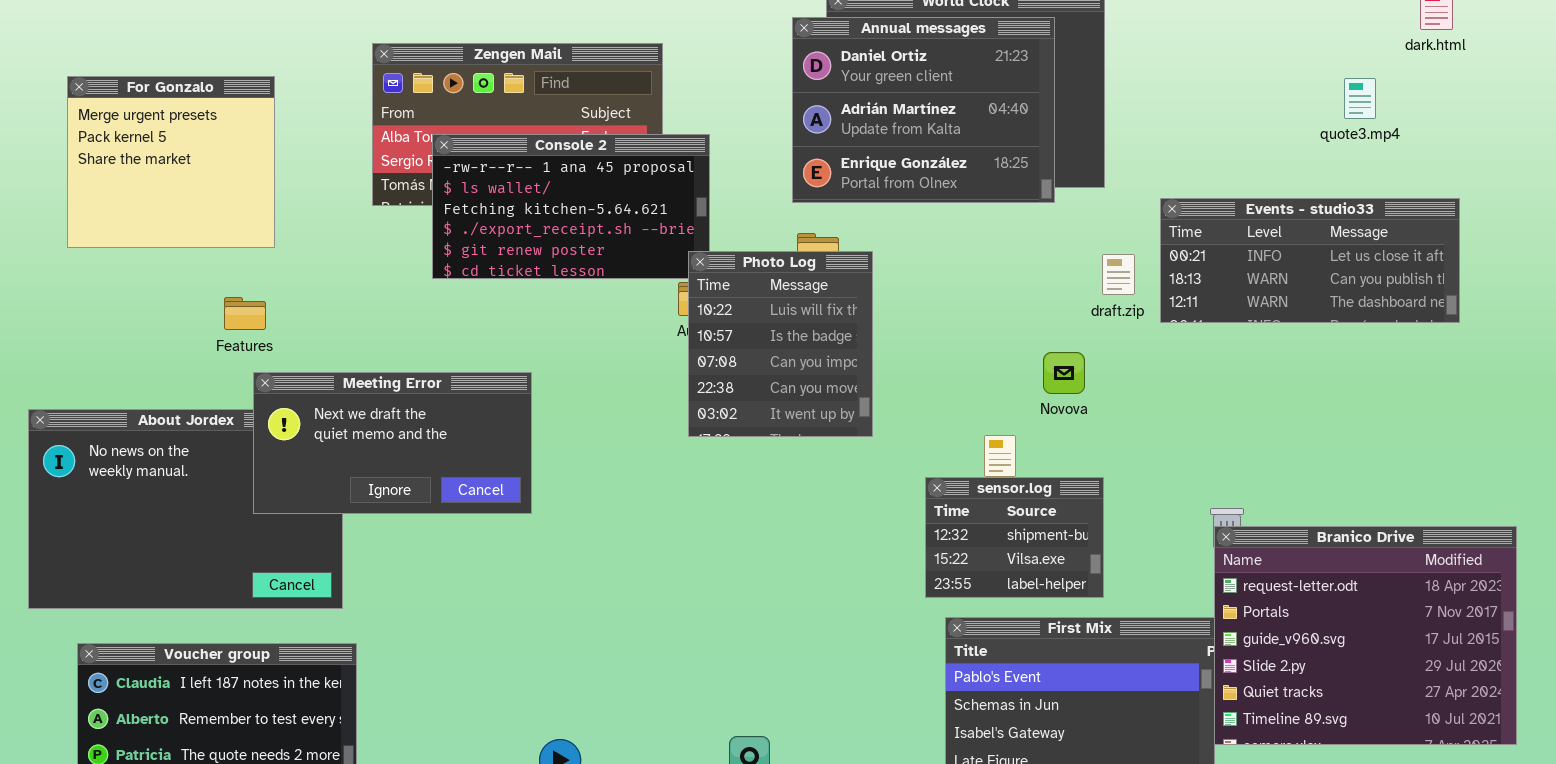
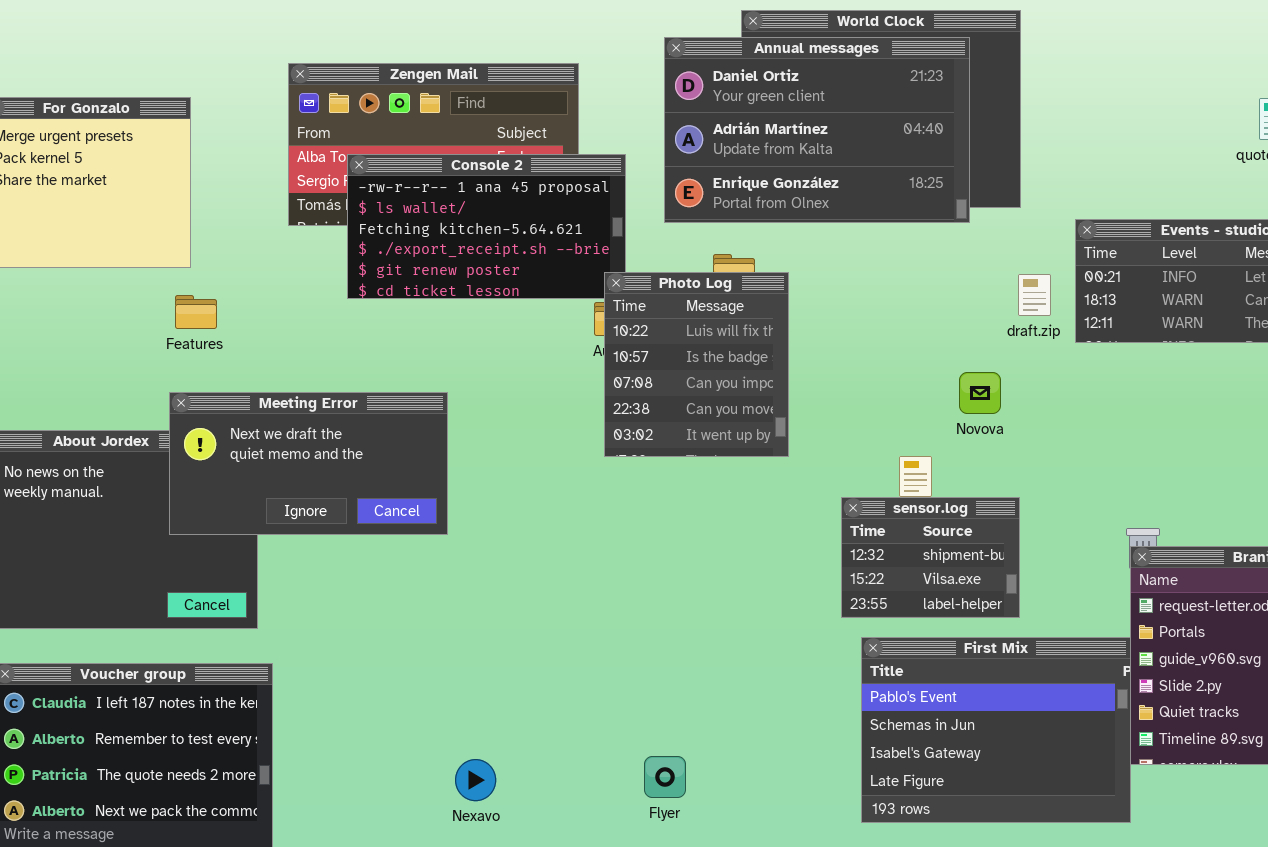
Annual messages: [792,17,1055,203] -> [664,37,970,223], resized
Features: [224,297,266,330] -> [175,295,217,329], moved

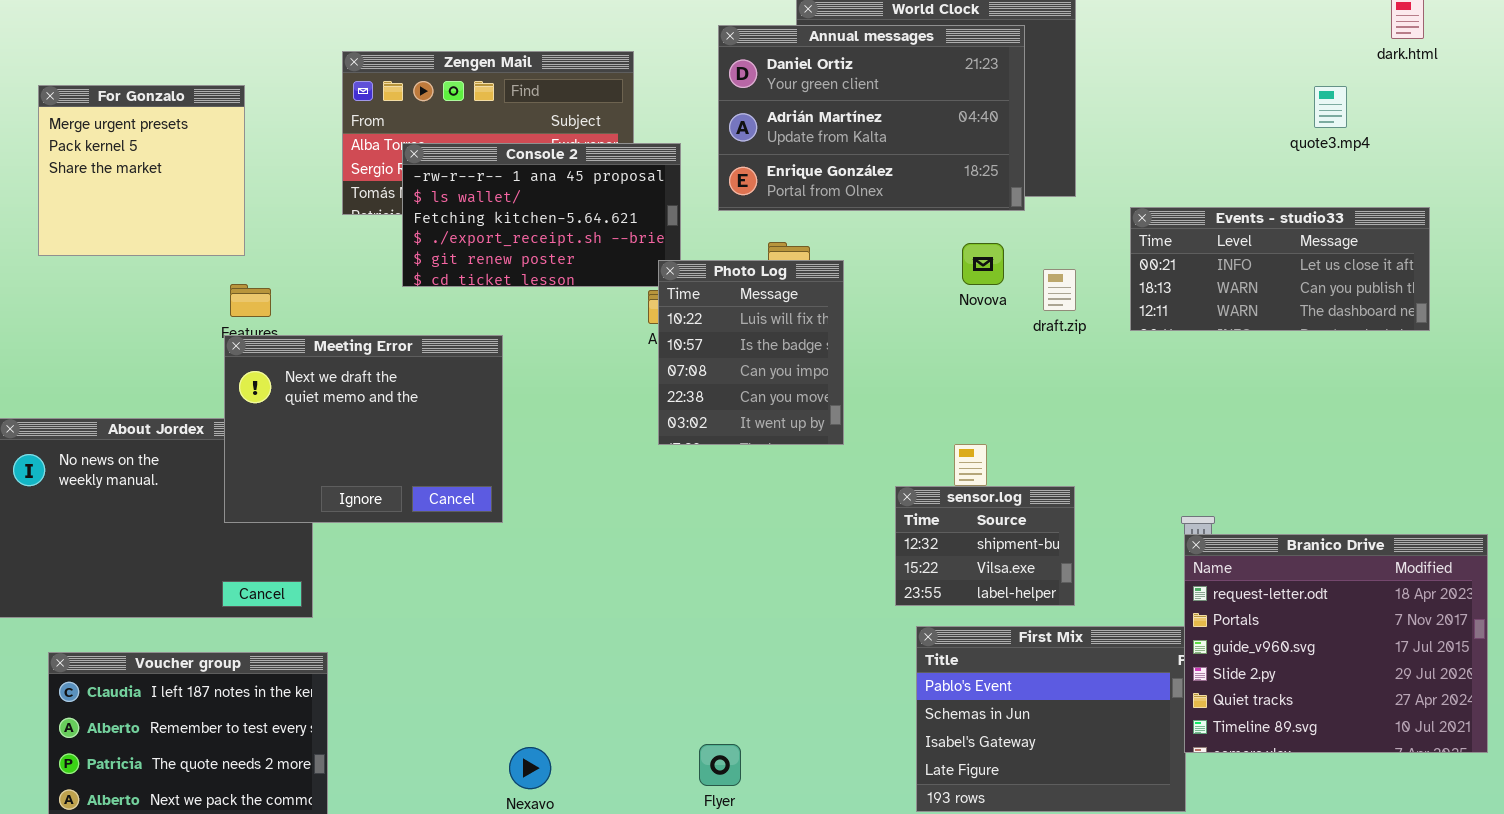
draft.zip: [1018,274,1051,316] -> [1043,269,1076,311], moved
Novova: [959,372,1001,414] -> [962,243,1004,285], moved
Meeting Error: [169,392,448,535] -> [224,335,503,523], resized

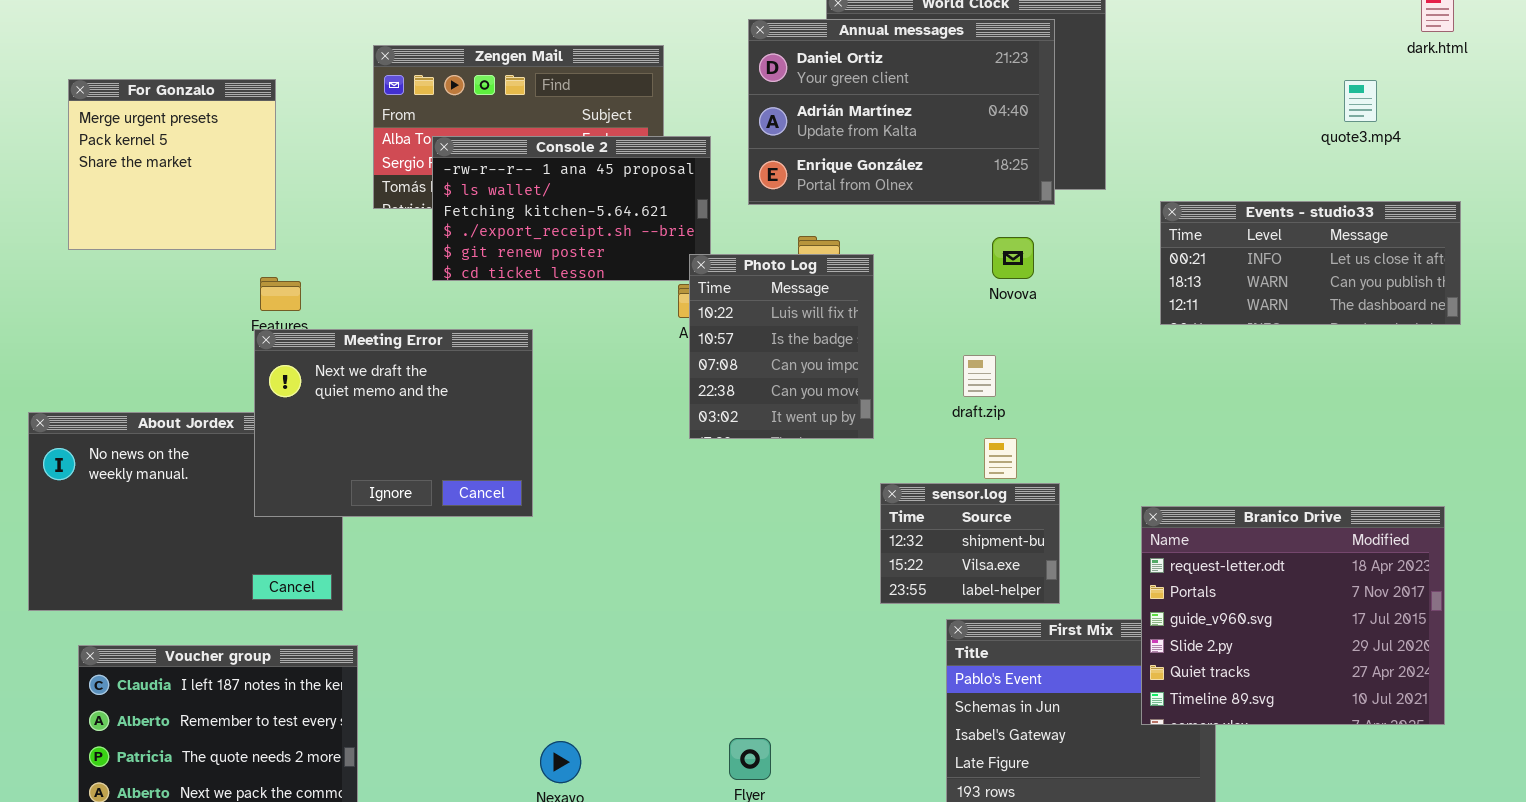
draft.zip: [1043,269,1076,311] -> [963,355,996,397], moved
sensor.log: [895,486,1075,606] -> [880,483,1060,604], moved
Branico Drive: [1184,534,1488,753] -> [1141,506,1445,725], moved

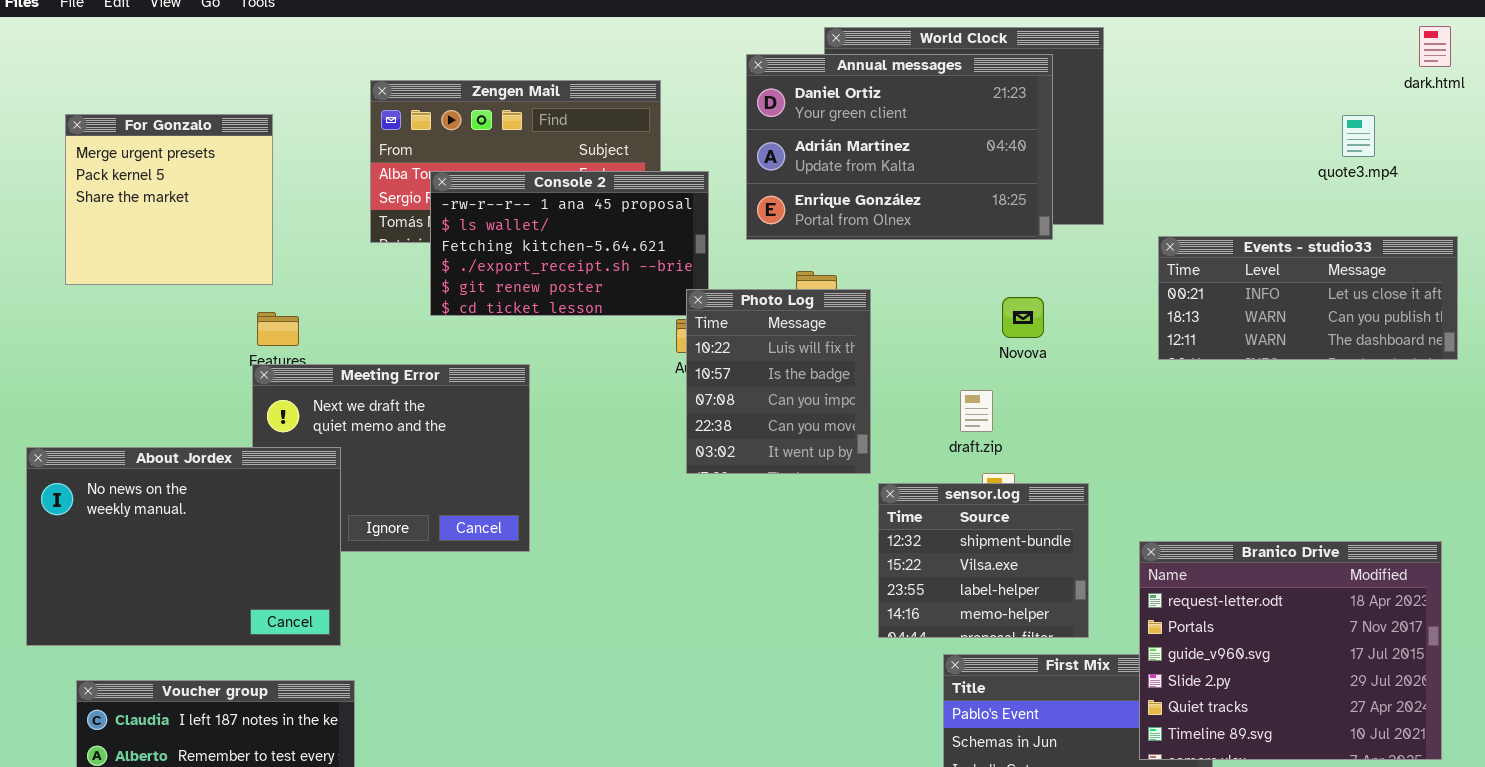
Novova: [992,237,1034,279] -> [1002,297,1044,338], moved
About Jordex: [28,412,343,611] -> [26,447,341,646], raised
sensor.log: [880,483,1060,604] -> [878,483,1089,638], resized

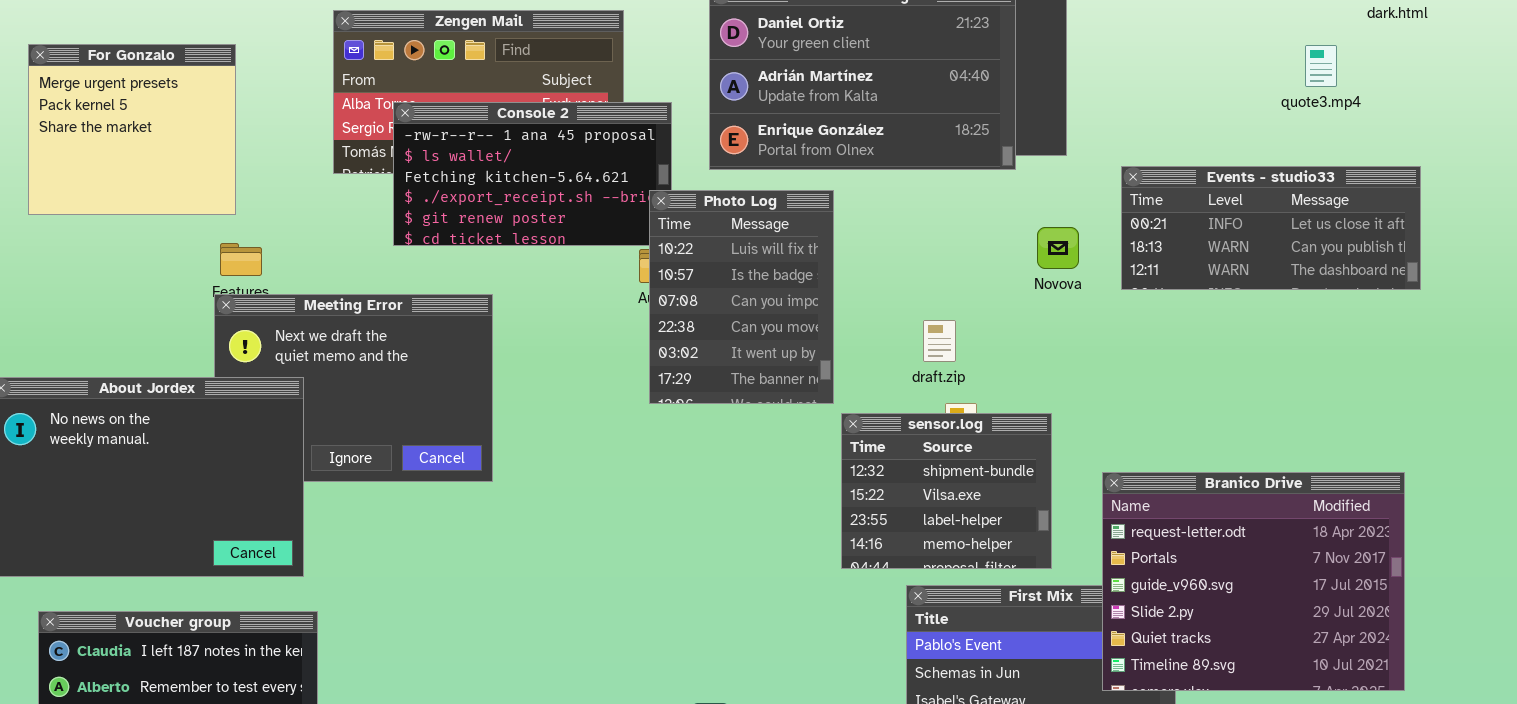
Photo Log: [686,289,871,474] -> [649,190,834,404], resized
Novova: [1002,297,1044,338] -> [1037,227,1079,269], moved

